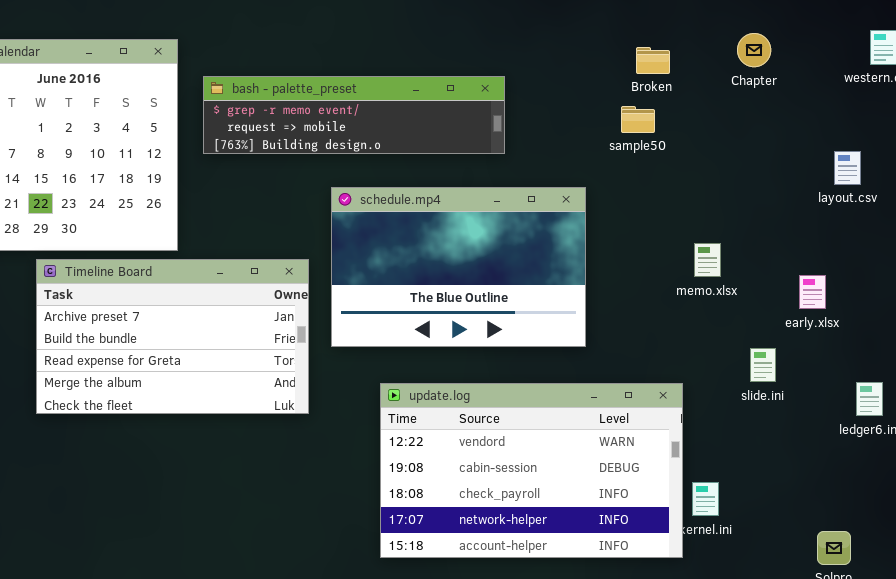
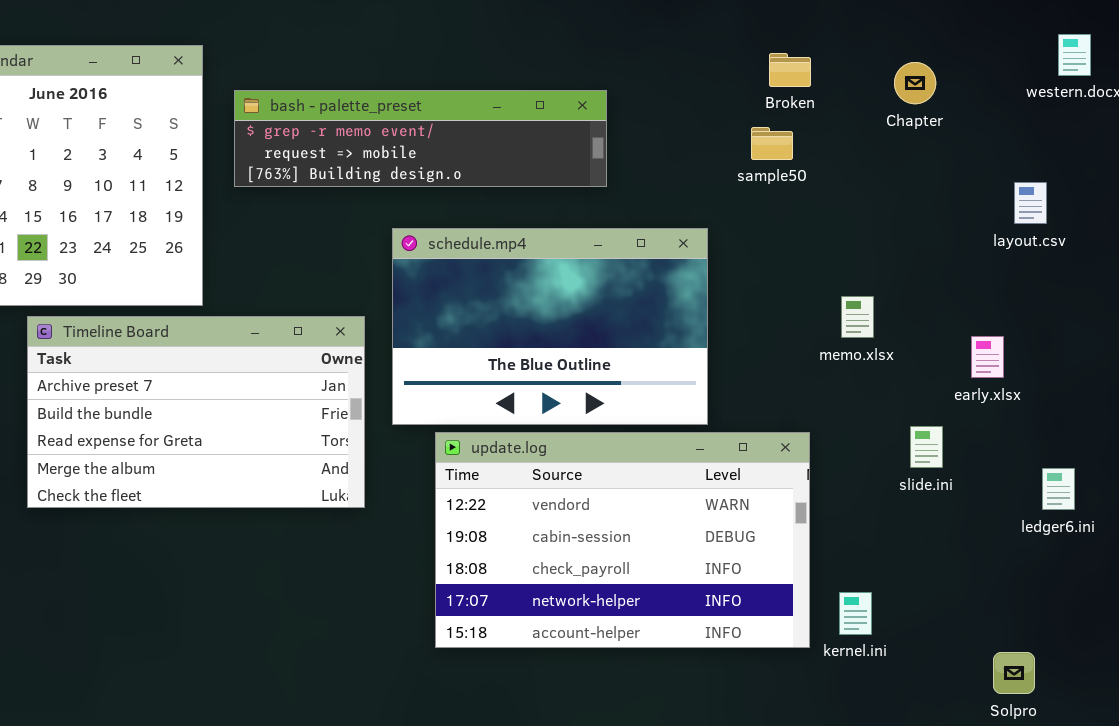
Chapter: [737,33,771,67] -> [894,62,936,104], moved
update.log: [380,383,683,558] -> [435,432,810,648], moved

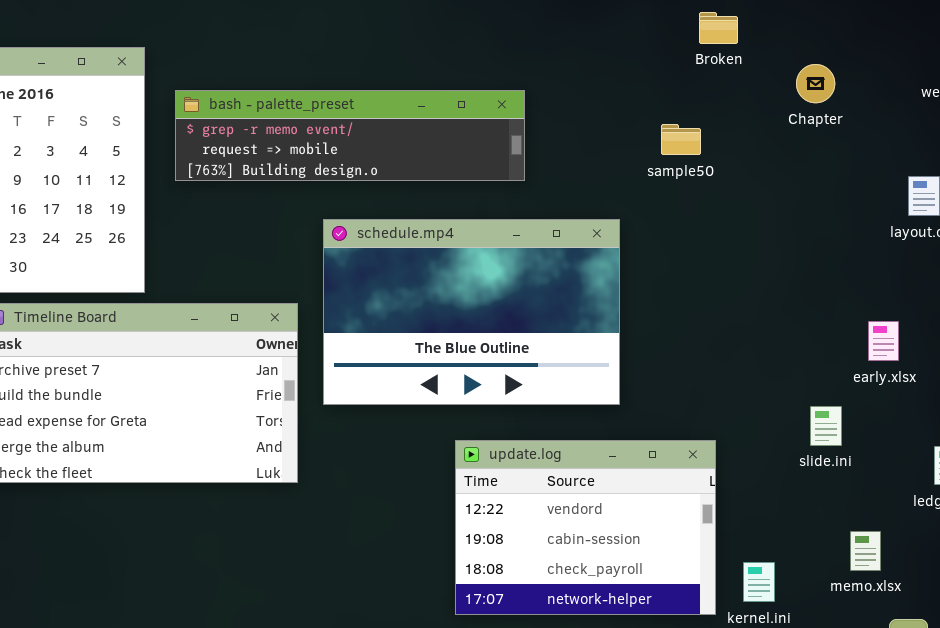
Broken: [769,53,811,87] -> [699,12,738,44], moved
memo.xlsx: [841,296,874,338] -> [850,531,881,571], moved
update.log: [435,432,810,648] -> [455,440,716,615], resized

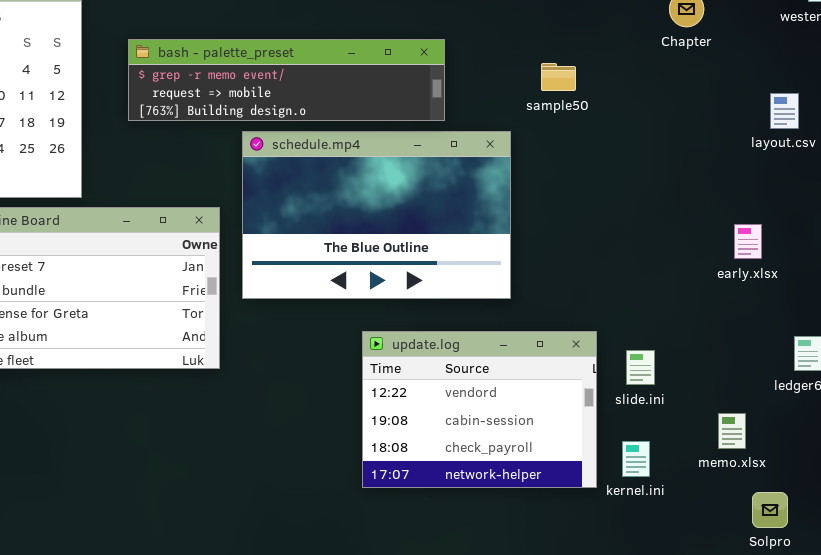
bash - palette_preset: [175,90,525,181] -> [128,39,445,121], moved
sample50: [661,124,701,155] -> [541,63,576,91], moved
slide.ini: [810,406,842,446] -> [626,350,655,385], moved

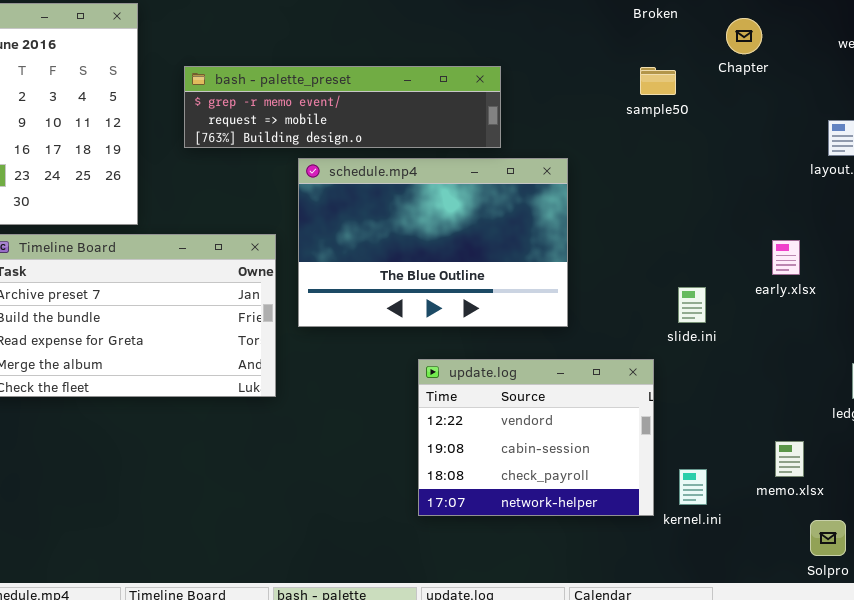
sample50: [541,63,576,91] -> [640,67,676,95], moved
early.xlsx: [734,224,762,259] -> [772,240,800,275], moved
slide.ini: [626,350,655,385] -> [678,287,706,323], moved

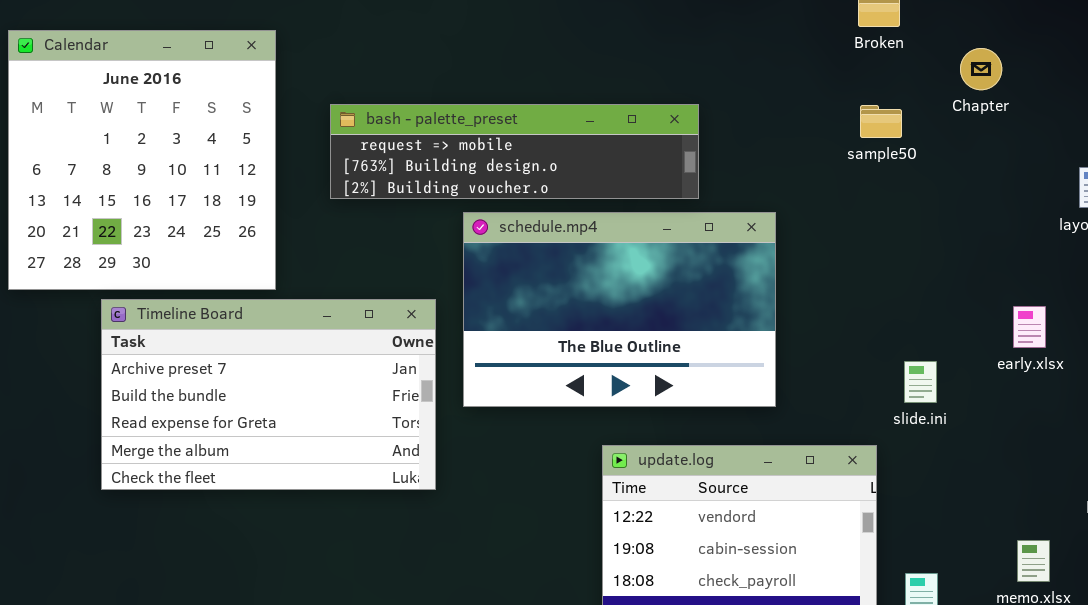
bash - palette_preset: [184,66,501,148] -> [330,104,699,199], scrolled down 1 row

